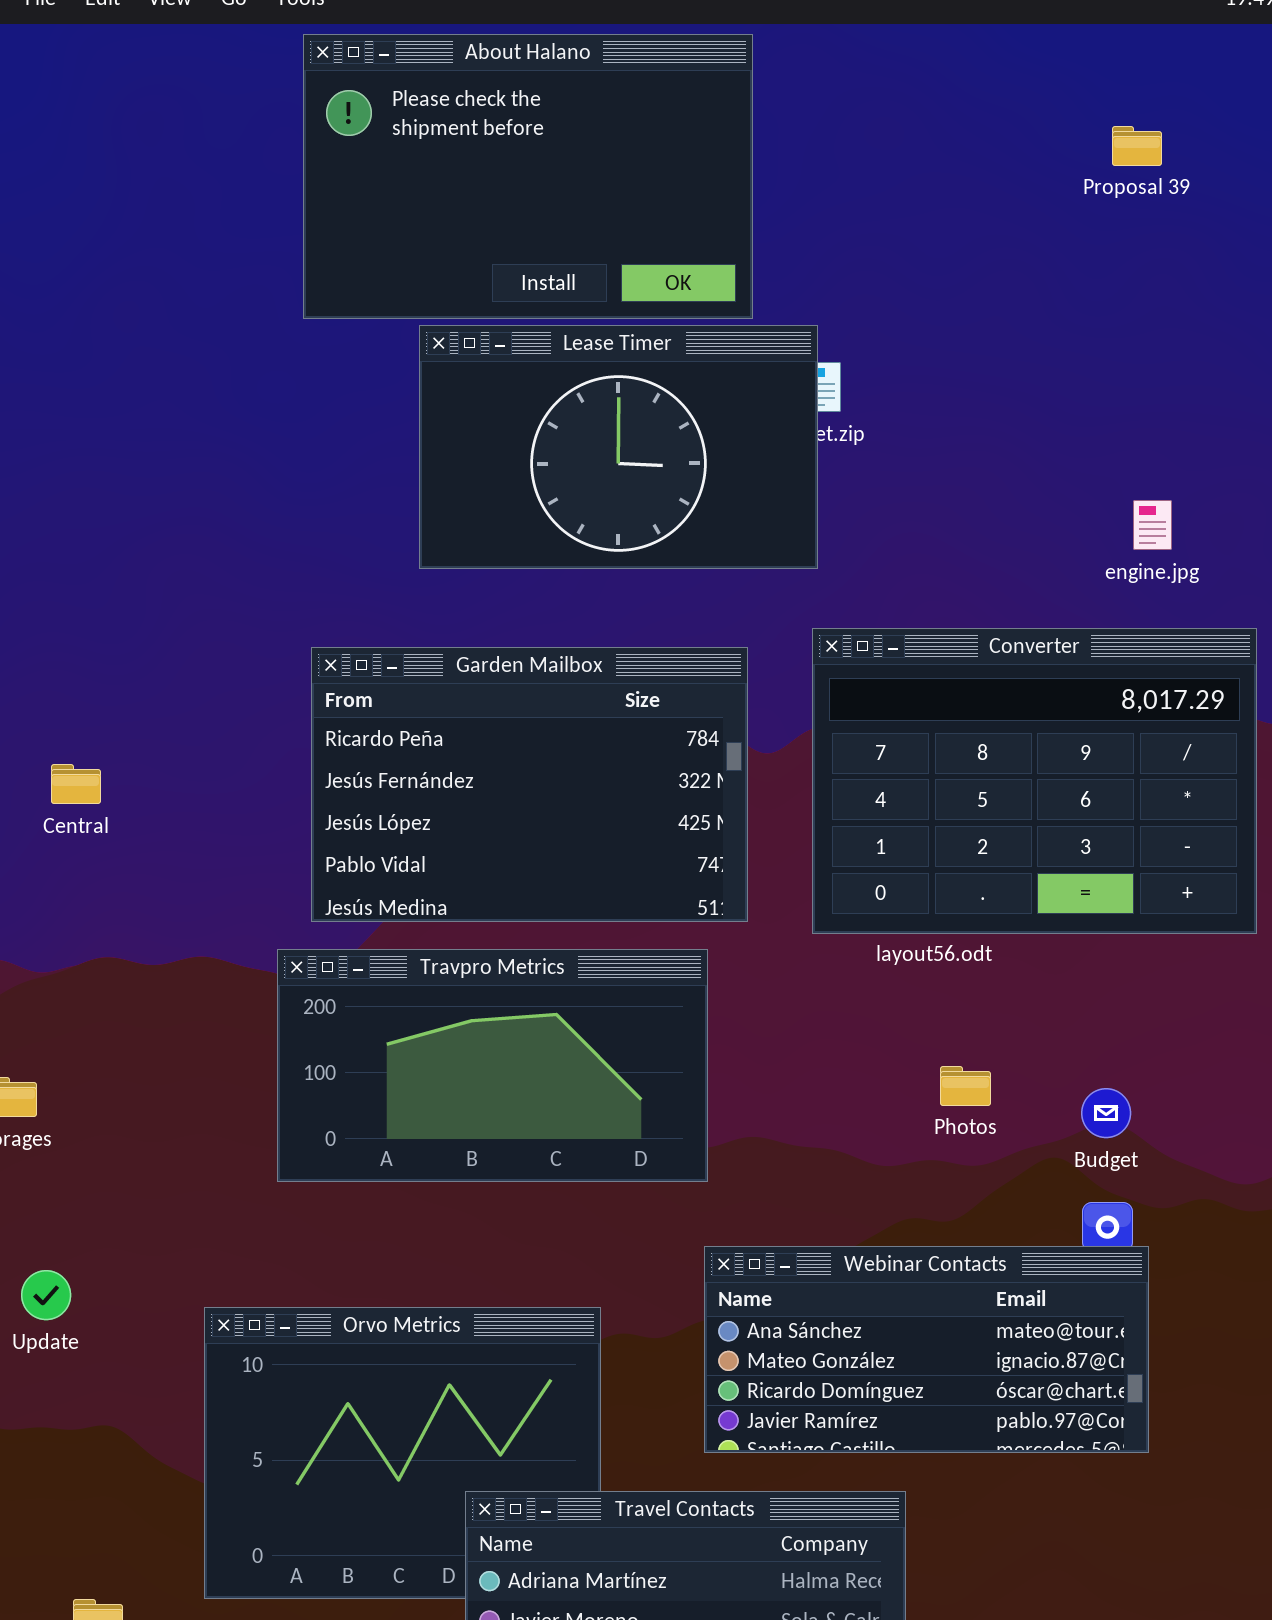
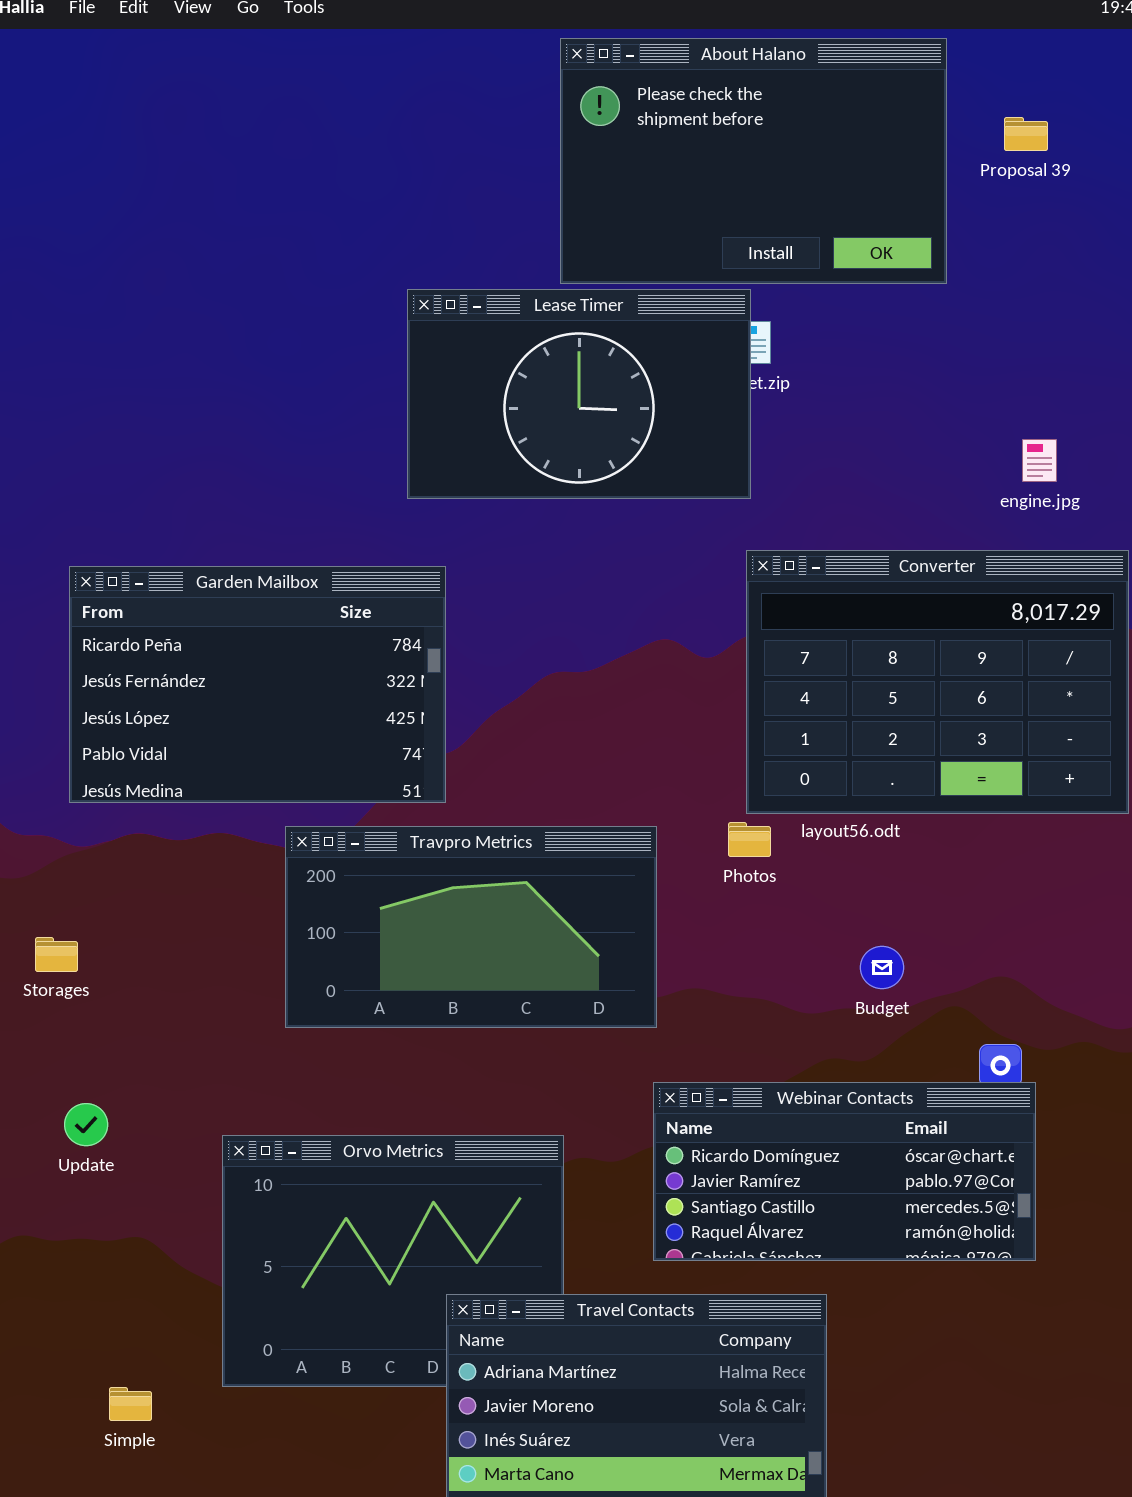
About Halano: [303,34,753,319] -> [560,38,947,284], moved
Garden Mailbox: [311,647,748,922] -> [69,566,446,803], moved
Photos: [940,1066,991,1106] -> [728,822,771,857], moved
Budget: [1081,1088,1131,1138] -> [860,946,904,989], moved
Webinar Contacts: [704,1246,1149,1453] -> [653,1082,1036,1261], scrolled down 2 rows

